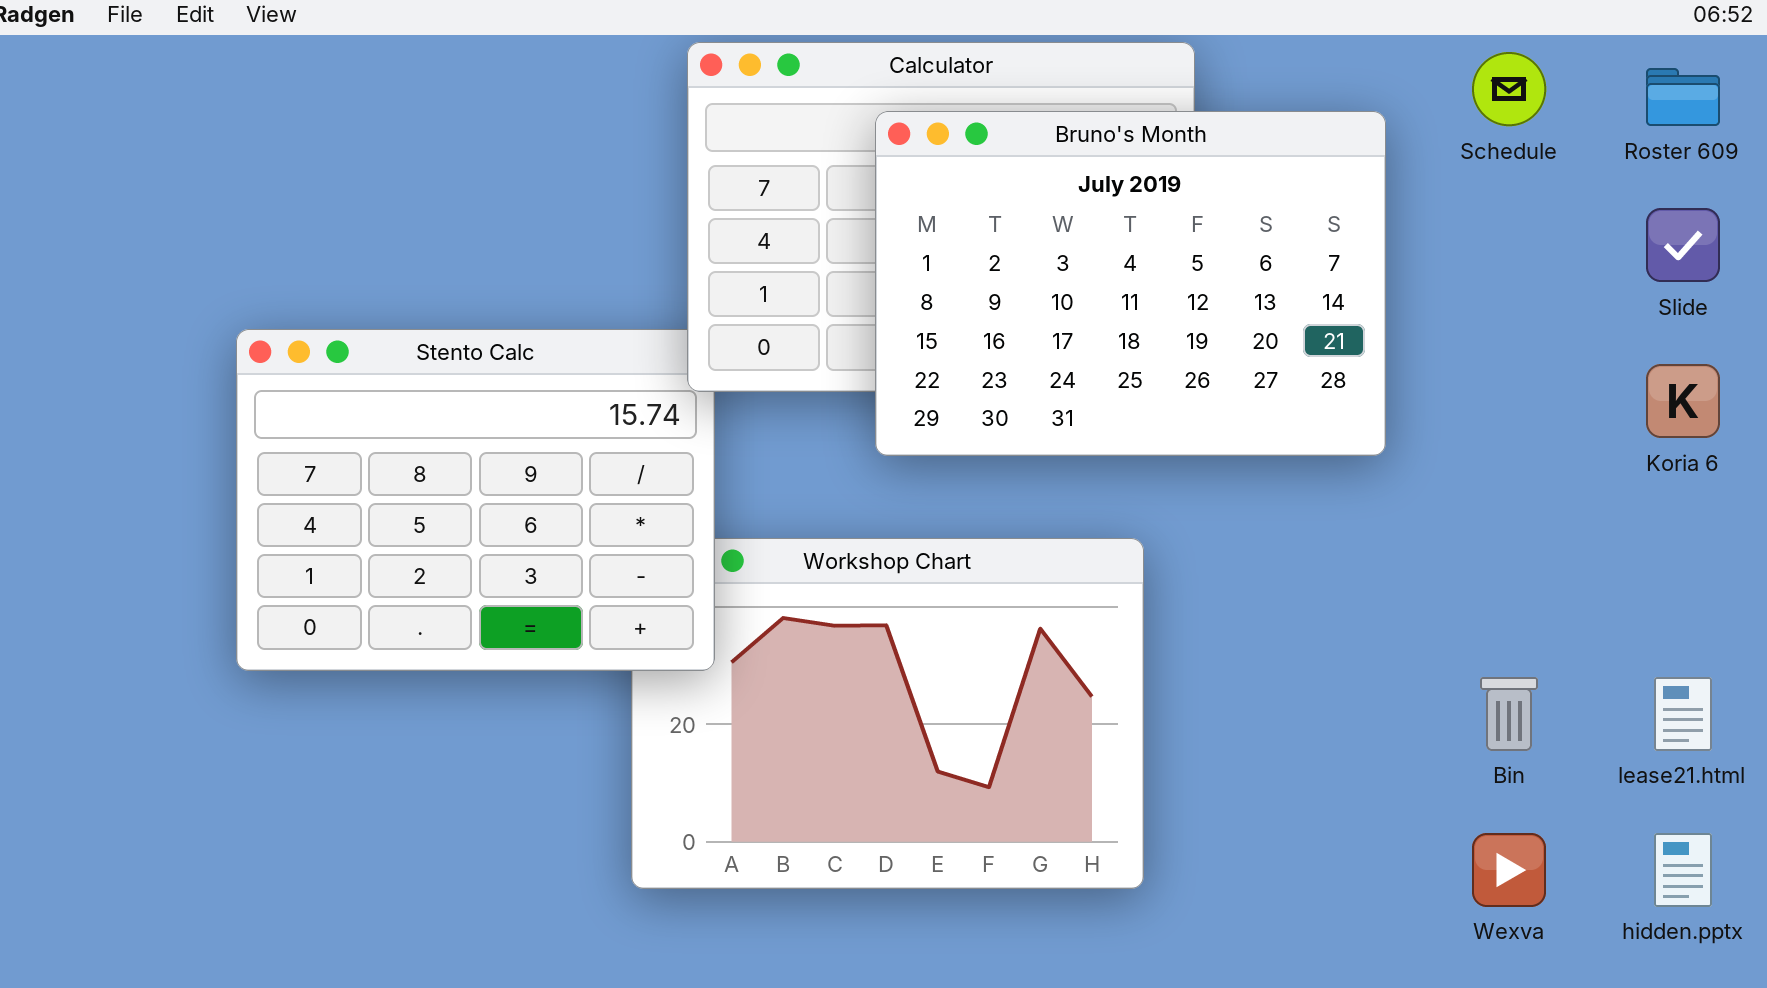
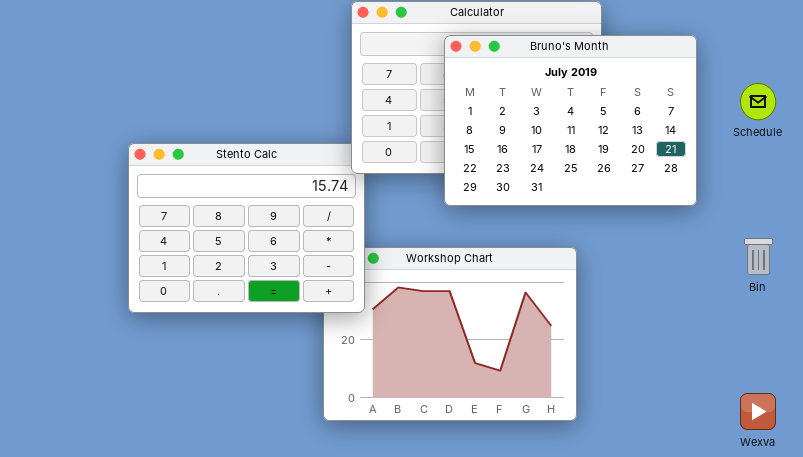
Schedule: [1472,52,1546,126] -> [740,83,776,120], moved
Bin: [1480,677,1538,751] -> [744,238,773,275], moved

